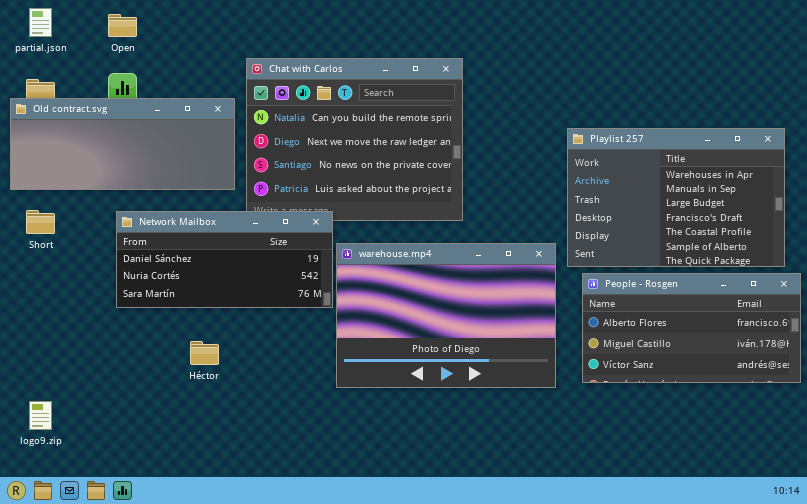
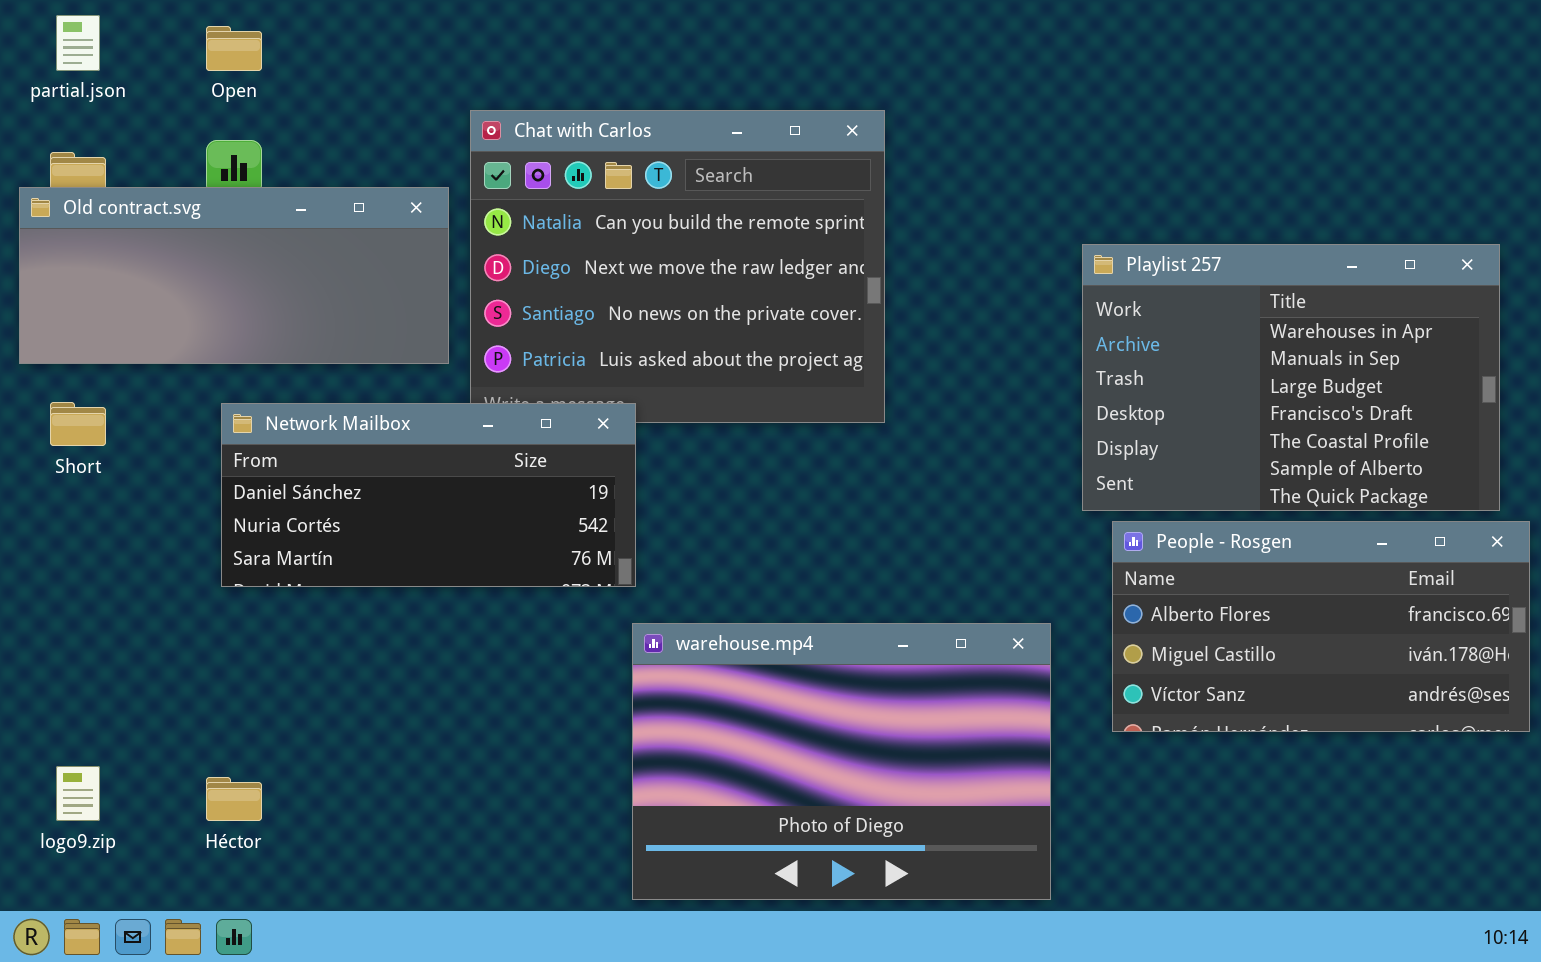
warehouse.mp4: [336,243,556,388] -> [632,623,1051,900], moved
Héctor: [190,341,219,365] -> [206,777,262,821], moved

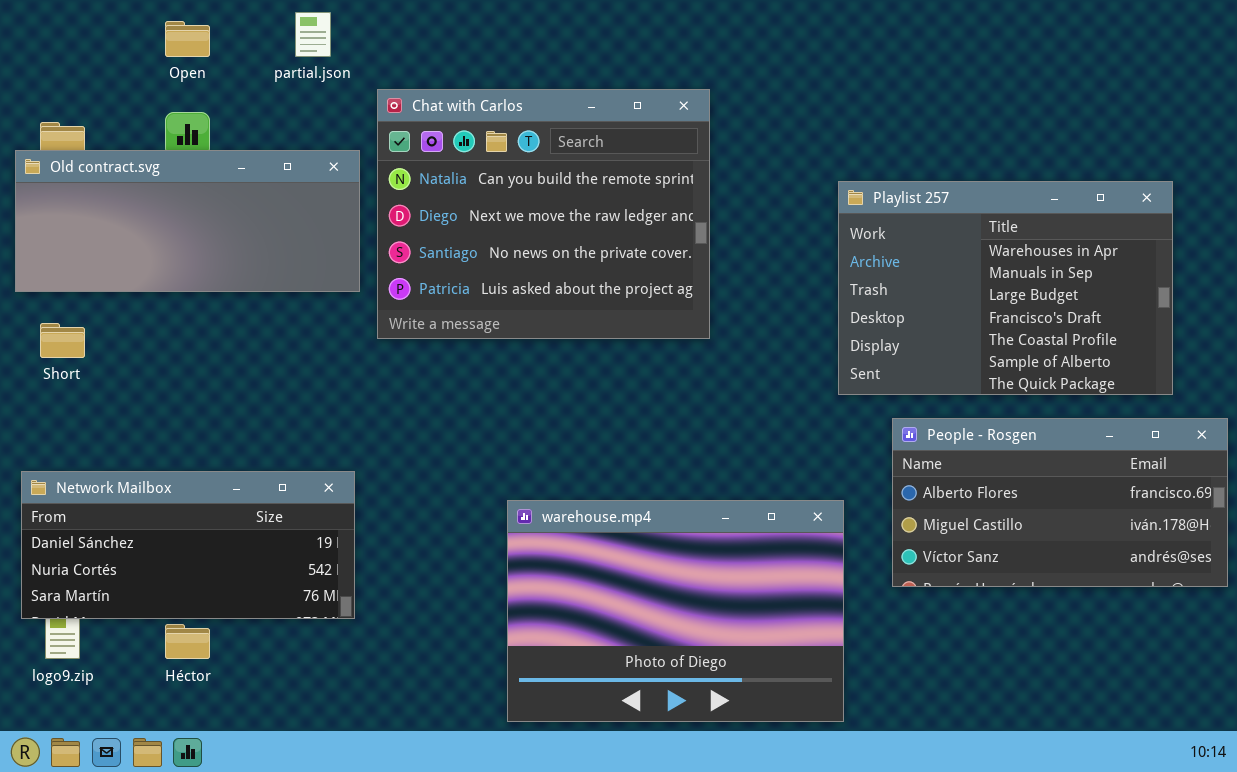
partial.json: [56,15,100,71] -> [295,12,331,57], moved
Playlist 257: [1082,244,1500,511] -> [838,181,1173,395], moved
Network Mailbox: [221,403,636,587] -> [21,471,355,619], moved

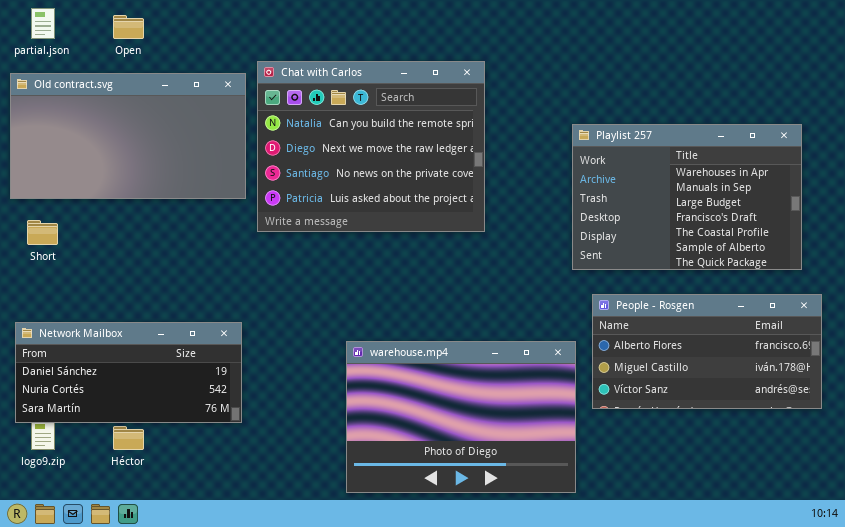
partial.json: [295,12,331,57] -> [31,8,55,39], moved
Old contract.svg: [15,150,360,292] -> [10,73,246,199], resized
People - Rosgen: [892,418,1228,587] -> [592,294,822,409], moved

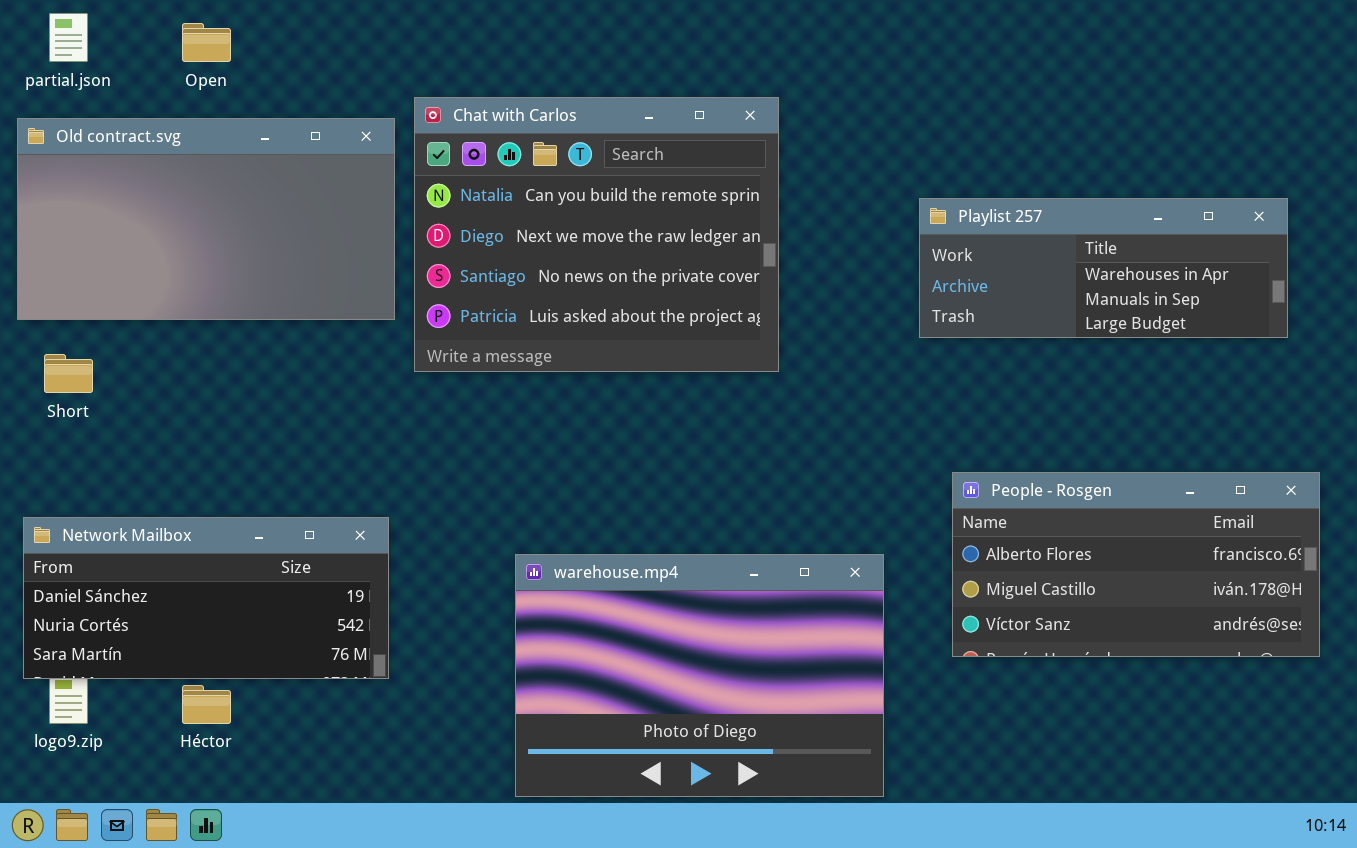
Playlist 257: [572,124,802,270] -> [919,198,1288,338], resized
warehouse.mp4: [346,341,576,493] -> [515,554,884,797], moved

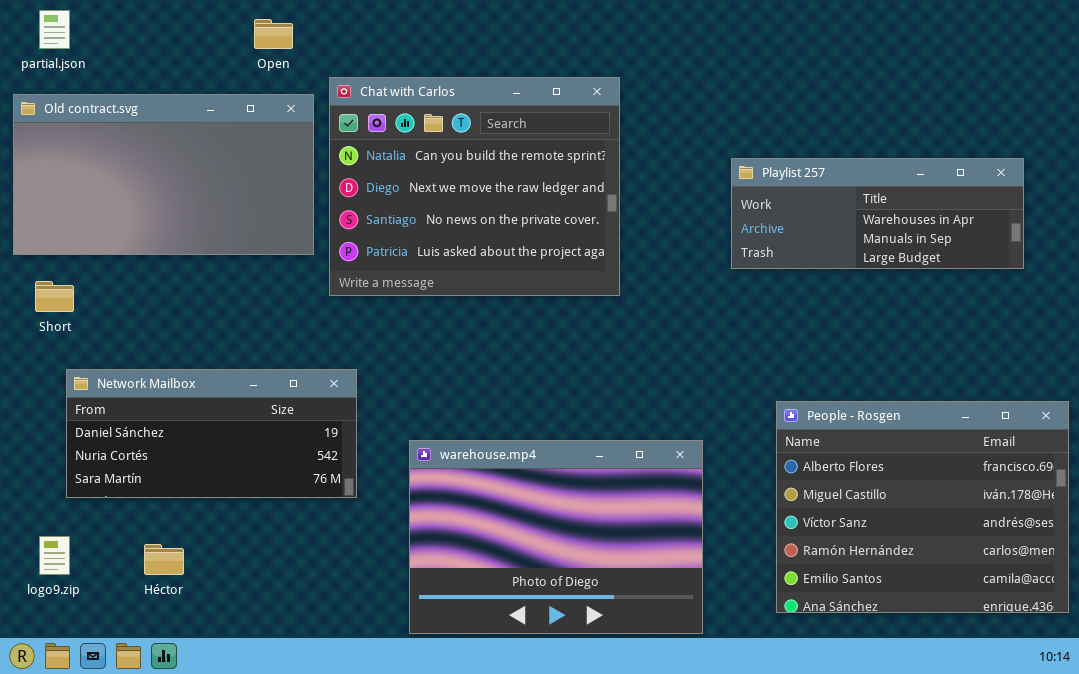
Open: [182,23,231,62] -> [254,19,293,49], moved
People - Rosgen: [952,472,1320,657] -> [776,401,1069,613], moved, resized
Network Mailbox: [23,517,389,679] -> [66,369,357,498], moved

